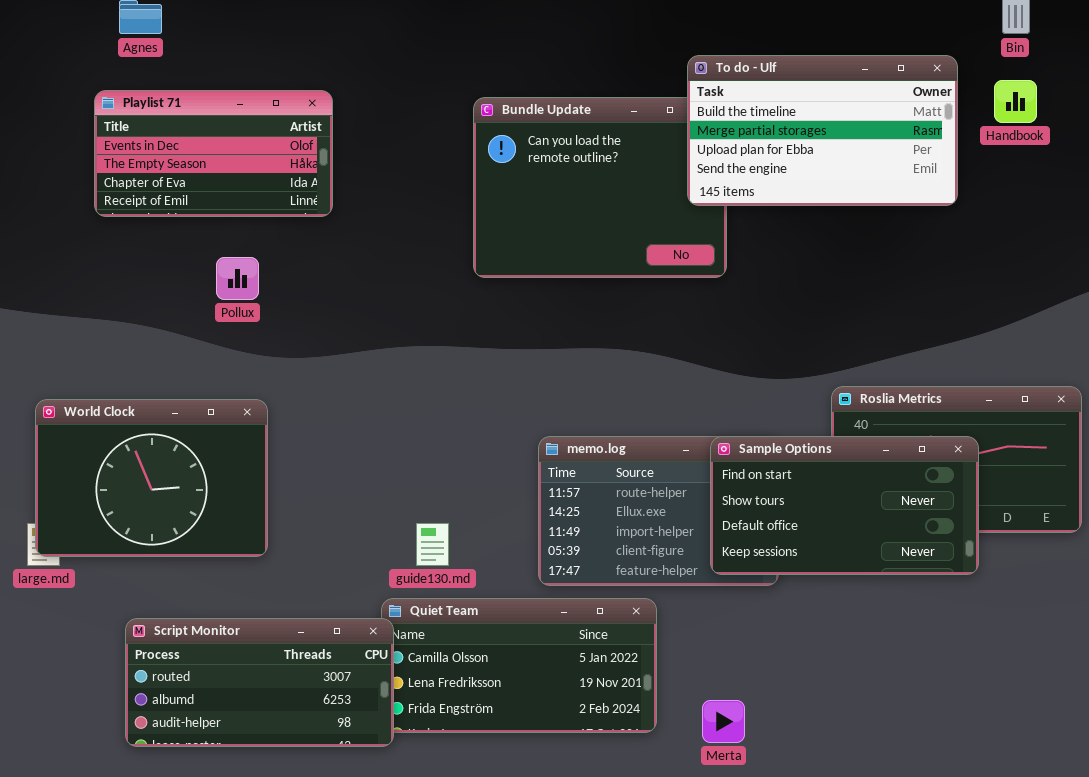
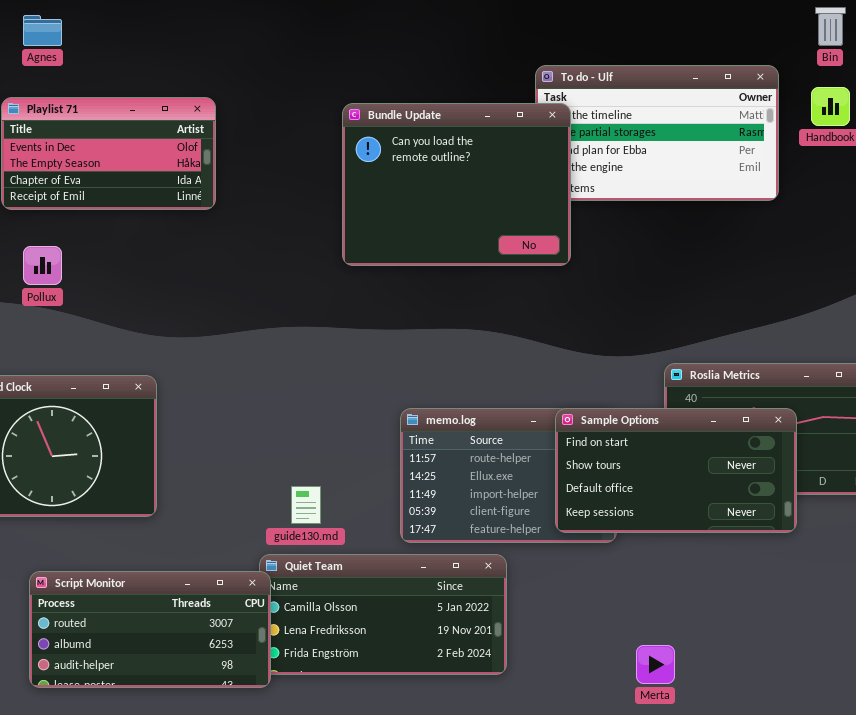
Bundle Update: [473,97,727,278] -> [342,103,571,266], raised
Pollux: [216,257,259,300] -> [23,246,62,285], moved
Merta: [702,700,745,743] -> [636,645,675,684], moved

